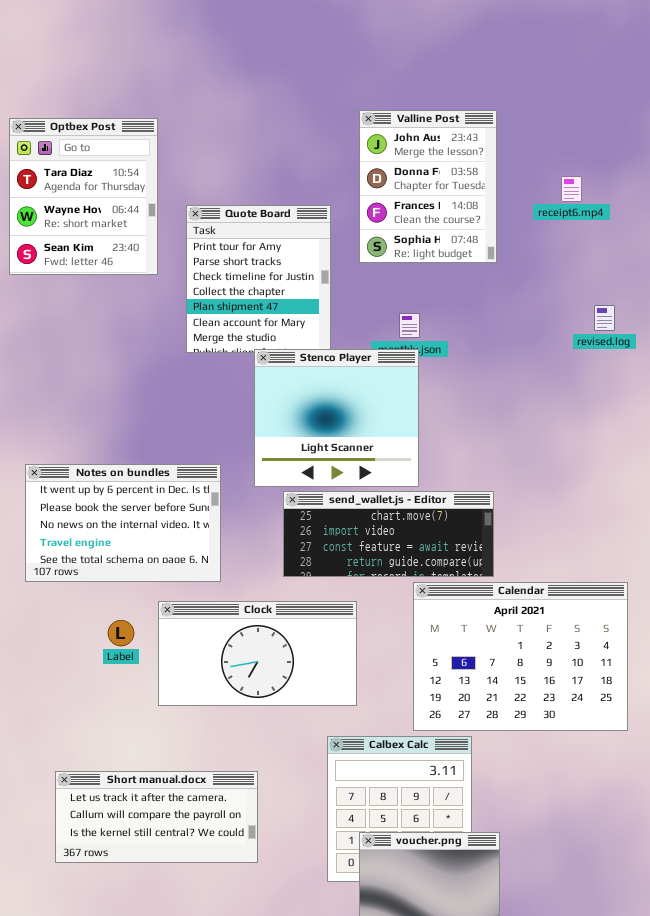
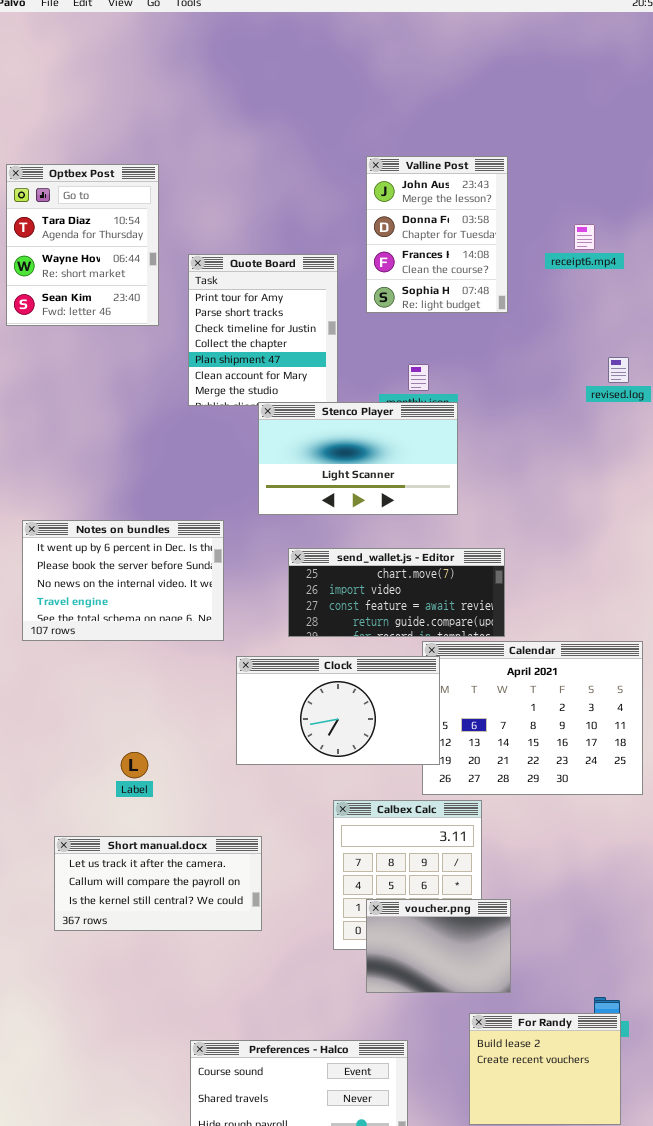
Stenco Player: [254,349,419,487] -> [258,402,458,515], resized
Clock: [158,601,357,706] -> [236,656,440,765], moved
Label: [108,620,134,646] -> [121,752,148,778], moved

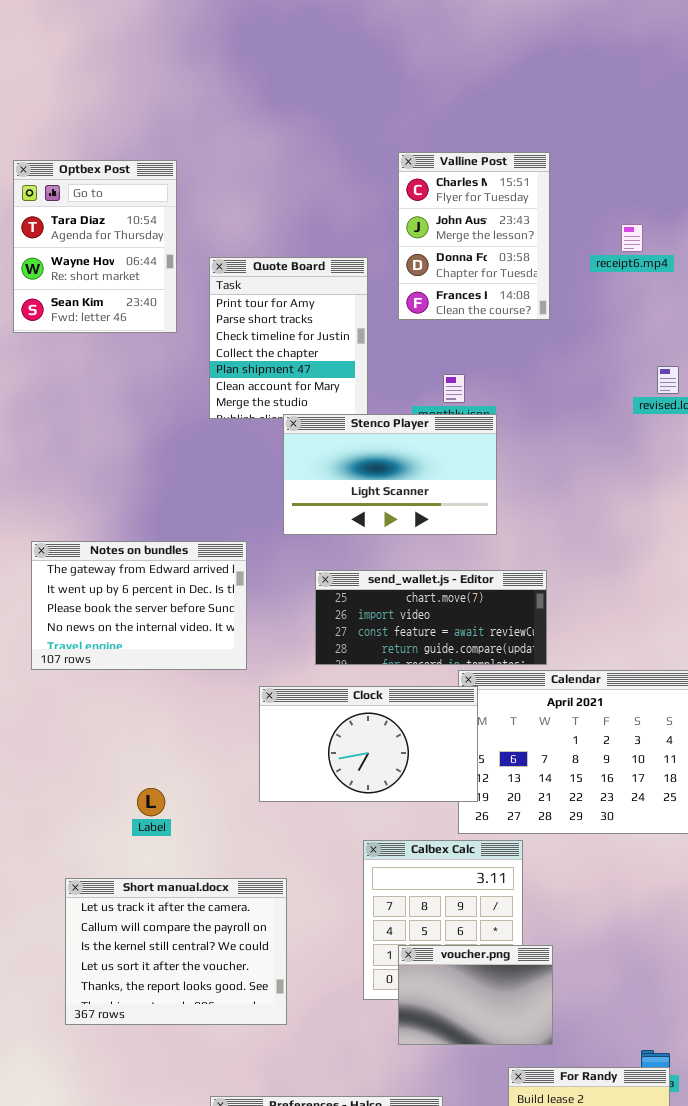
Valline Post: [366,156,508,313] -> [398,152,550,320], scrolled up 1 row
Notes on bundles: [22,520,224,641] -> [31,541,247,670], scrolled up 1 row
Short manual.docx: [54,836,262,931] -> [65,878,287,1025], resized

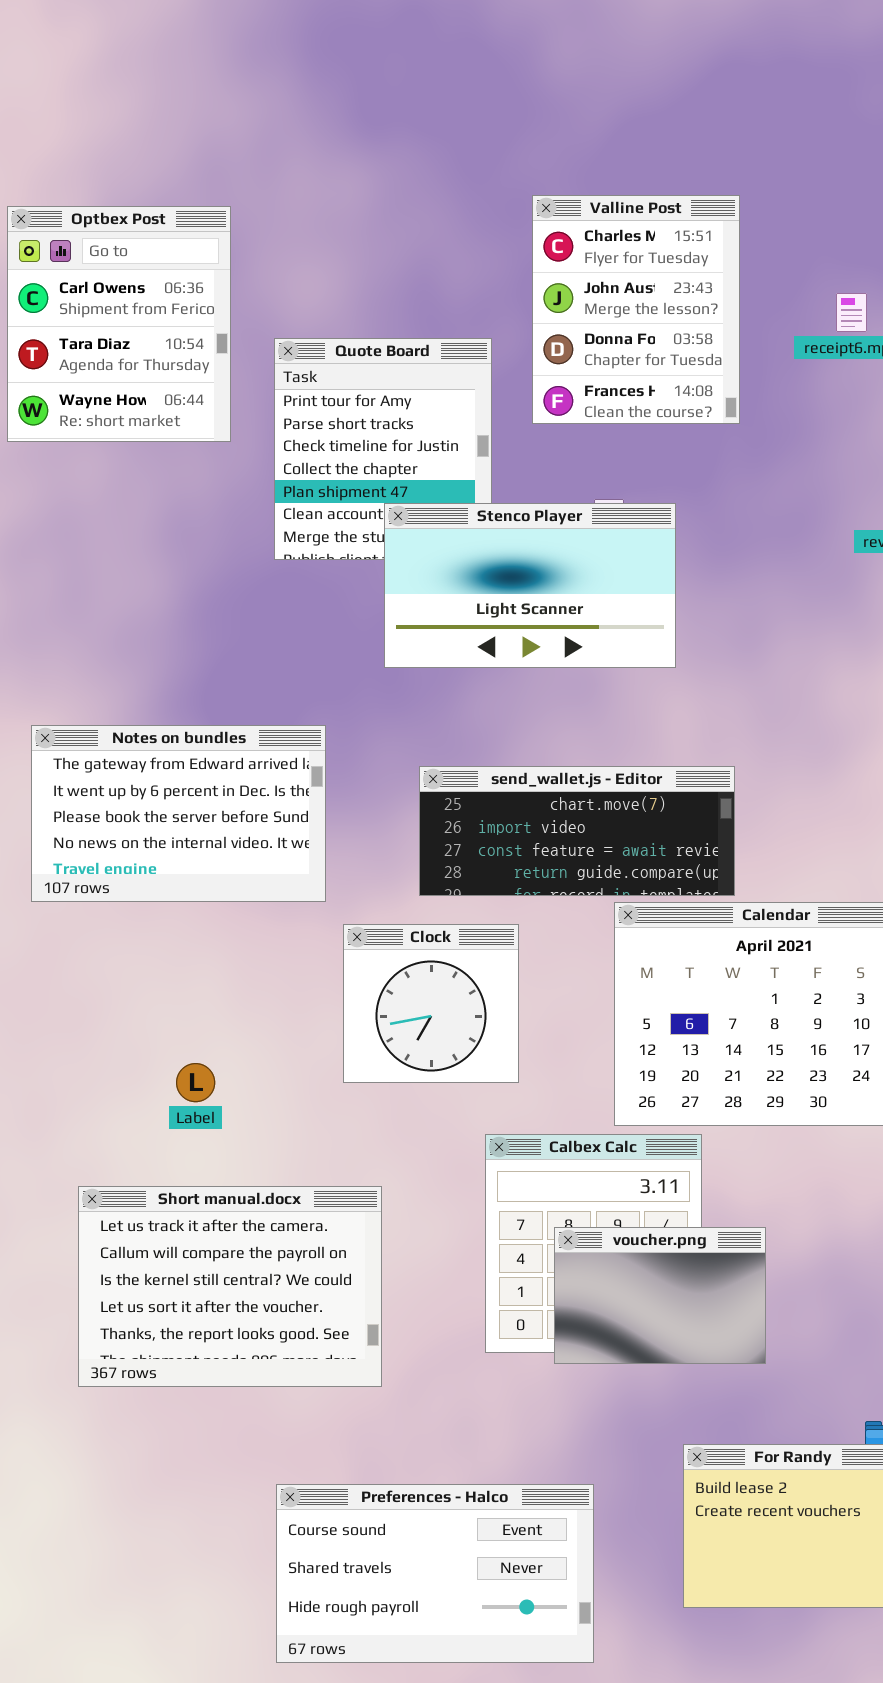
Optbex Post: [13,160,177,333] -> [7,206,231,442], scrolled up 1 row
Stenco Player: [283,414,497,535] -> [384,503,676,668], moved
Clock: [259,686,478,802] -> [343,924,519,1083], resized
voucher.png: [398,945,553,1045] -> [554,1227,766,1364], moved

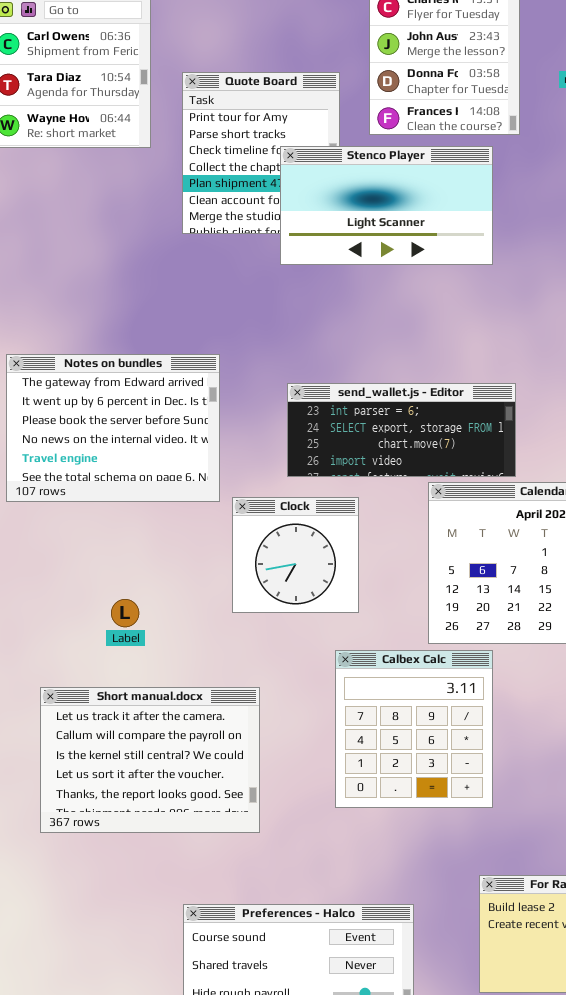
Stenco Player: [384,503,676,668] -> [280,146,493,265], moved
Notes on bundles: [31,725,326,902] -> [6,354,220,502], resized
send_wallet.js - Editor: [419,766,735,896] -> [287,383,516,477], scrolled up 2 rows
voucher.png: [554,1227,766,1364] -> none, closed

